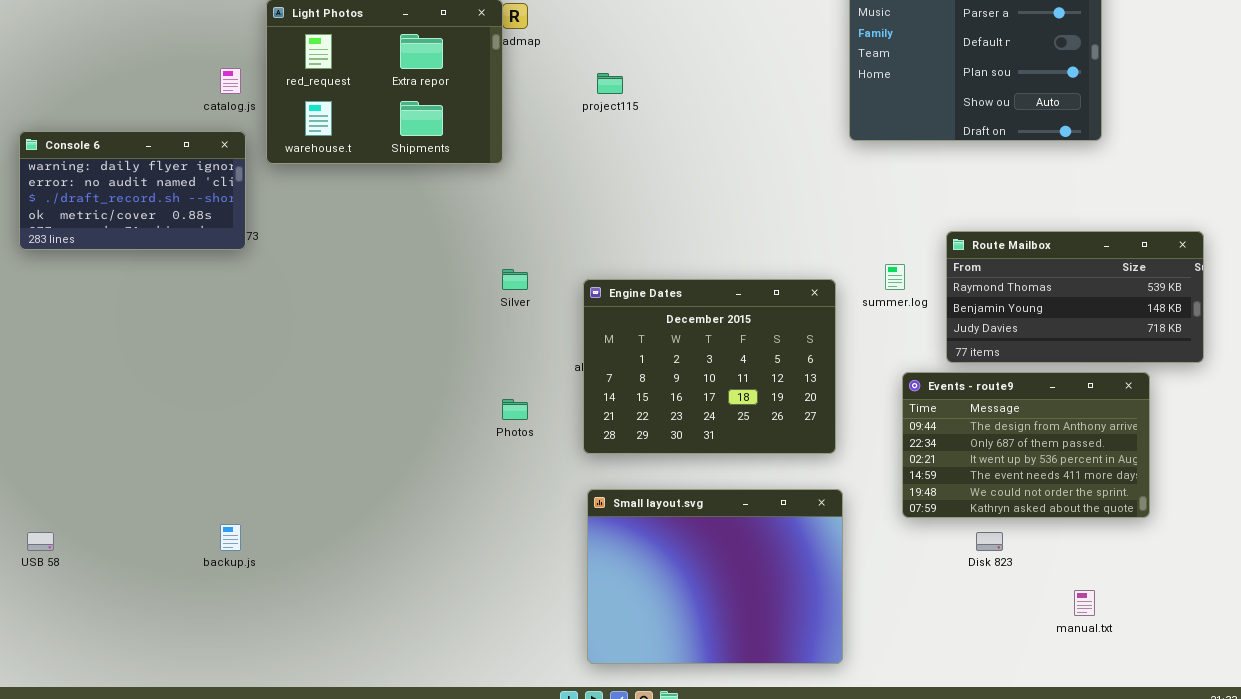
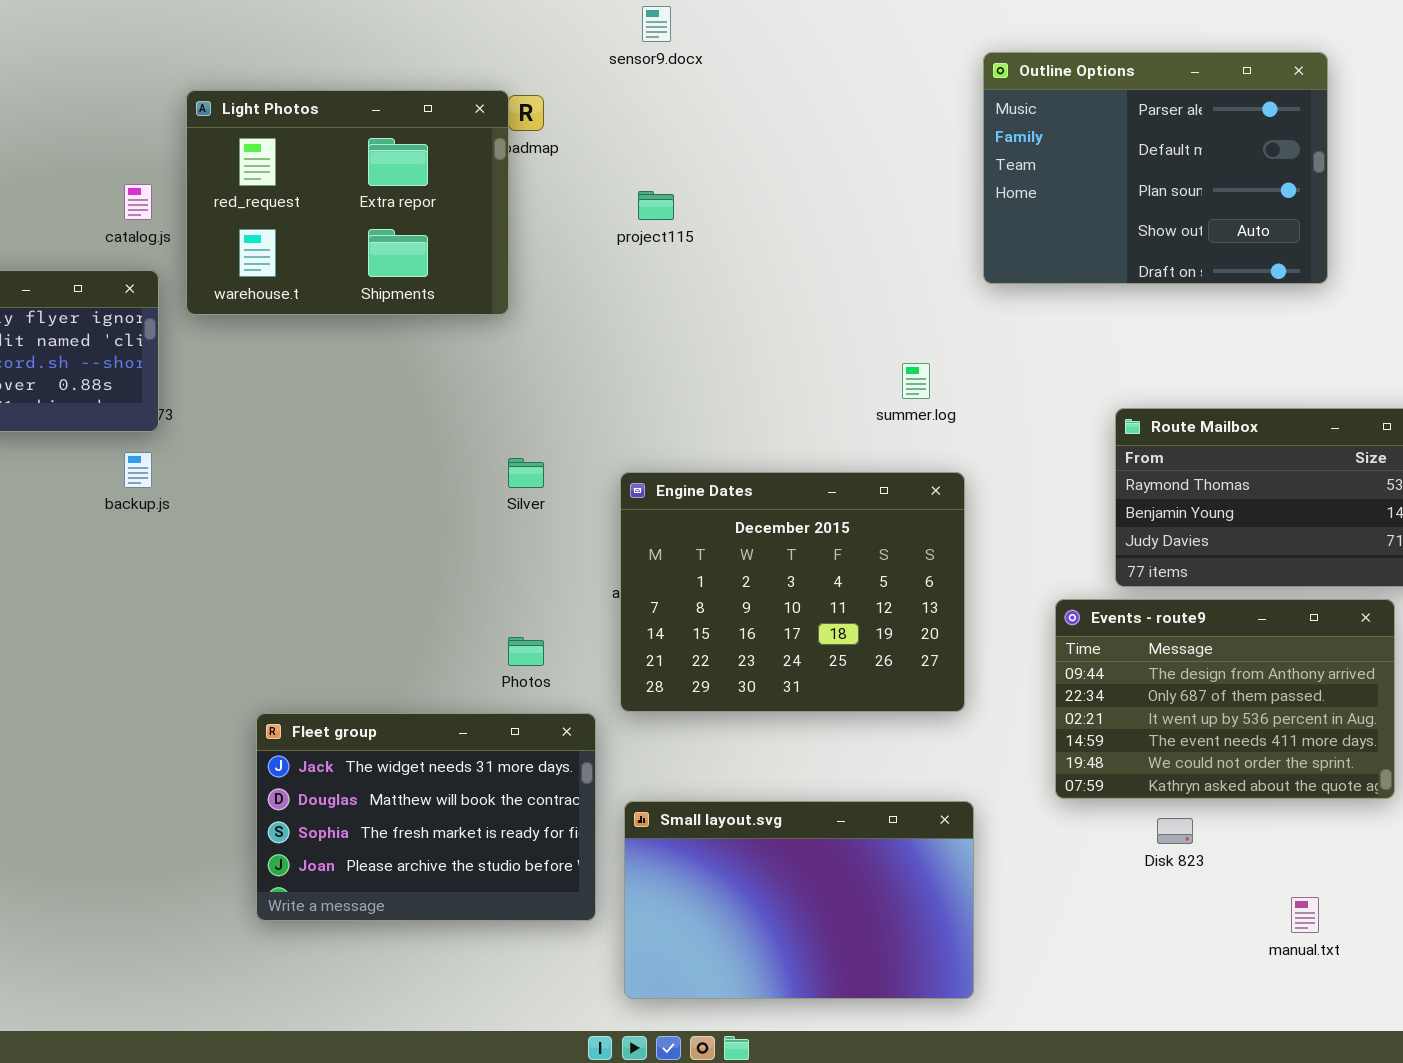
summer.log: [885,264,905,290] -> [902,363,930,399], moved
Fleet group: none -> [256,713,596,921], opened
Small layout.svg: [587,489,843,664] -> [624,801,974,999], resized
backup.js: [220,524,241,551] -> [124,452,152,488], moved

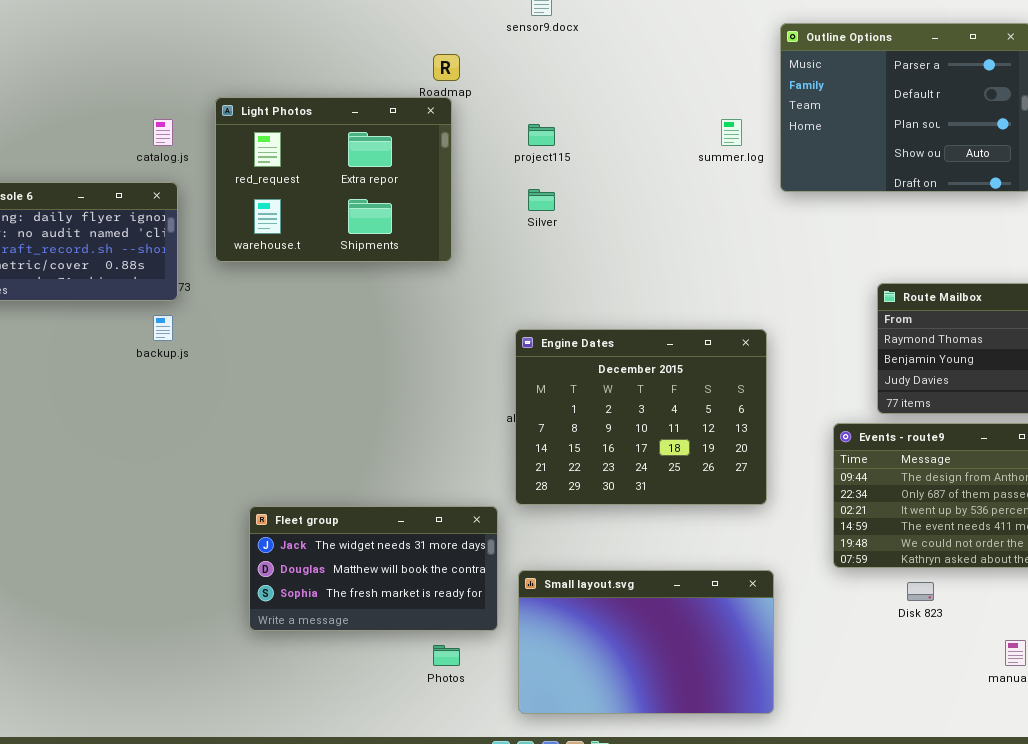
Light Photos: [186,90,509,315] -> [215,97,452,262], moved
summer.log: [902,363,930,399] -> [721,119,742,146], moved
Silver: [508,458,544,488] -> [528,189,555,211], moved
Photos: [508,637,544,666] -> [433,645,460,666], moved
Fleet group: [256,713,596,921] -> [249,506,498,631], resized

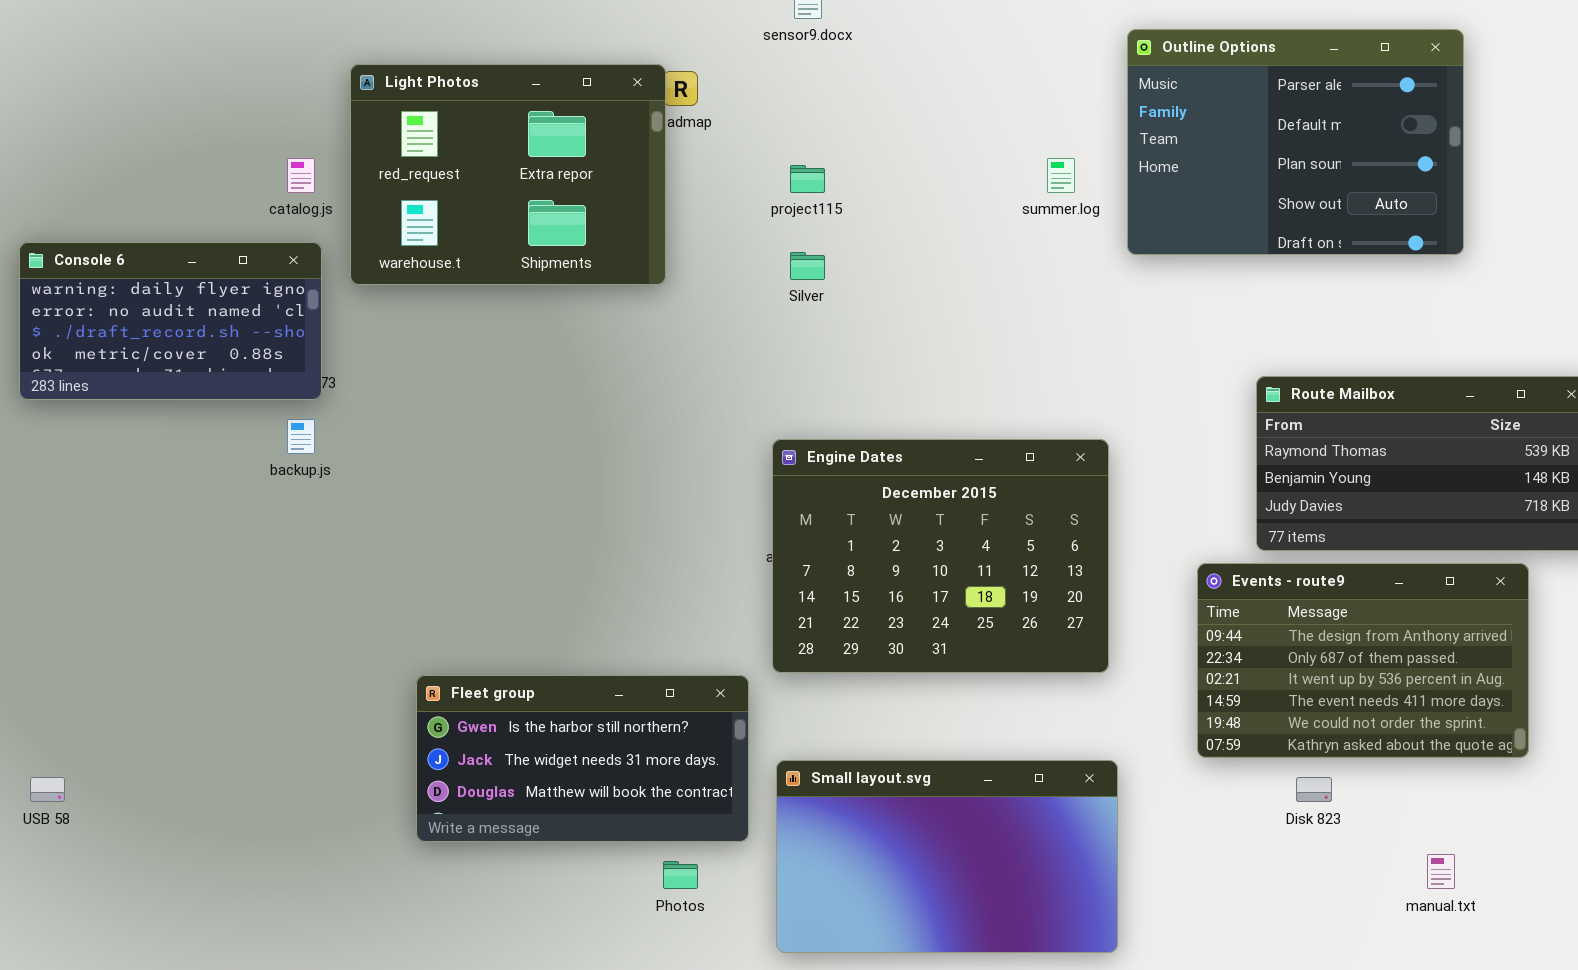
Light Photos: [215,97,452,262] -> [350,64,666,285], moved
Fleet group: [249,506,498,631] -> [416,675,749,842], scrolled up 1 row

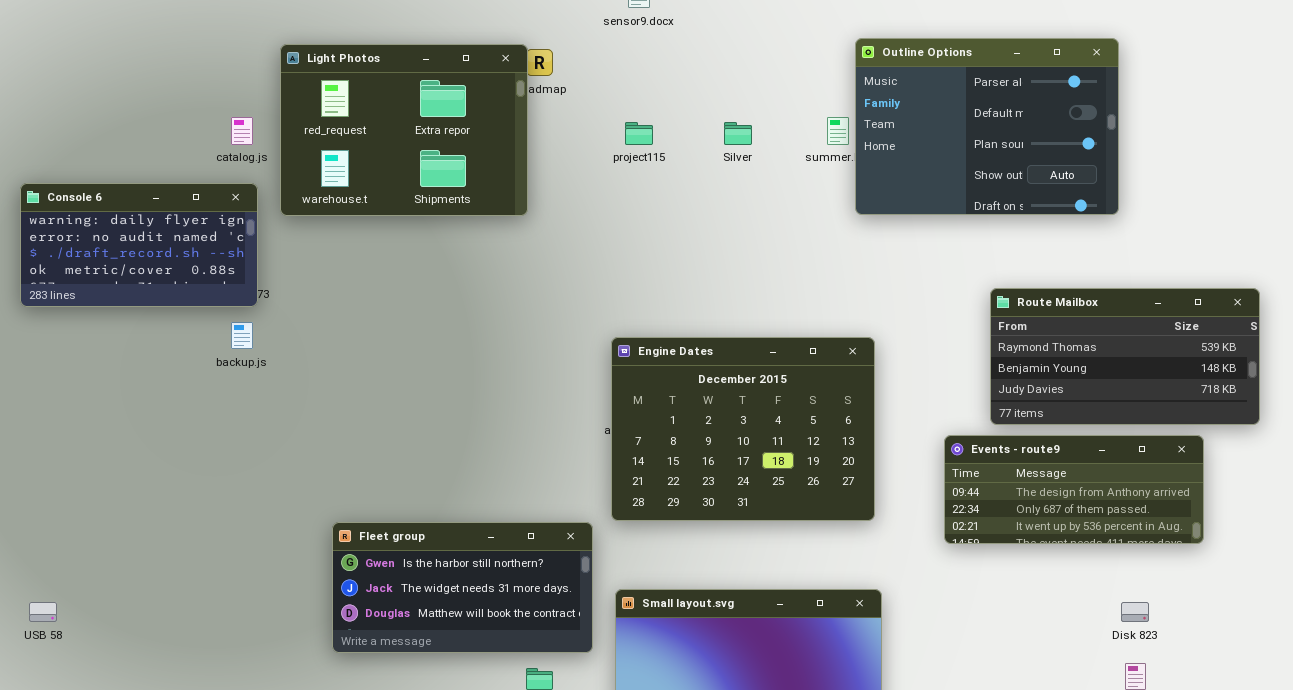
Outline Options: [1127,29,1464,255] -> [855,38,1119,215], moved
Silver: [790,252,825,280] -> [724,122,752,145], moved
Events - route9: [1197,563,1529,758] -> [944,435,1204,544], resized
Disk 823: [1296,777,1332,802] -> [1121,602,1149,622], moved

